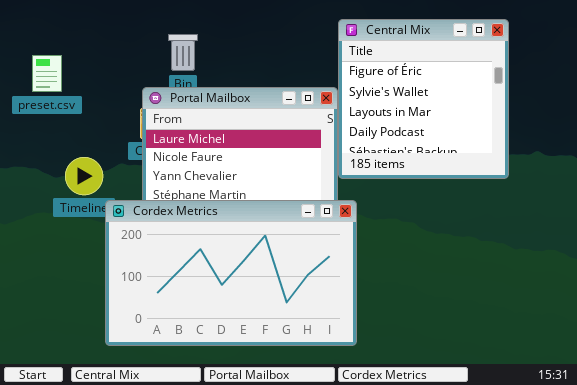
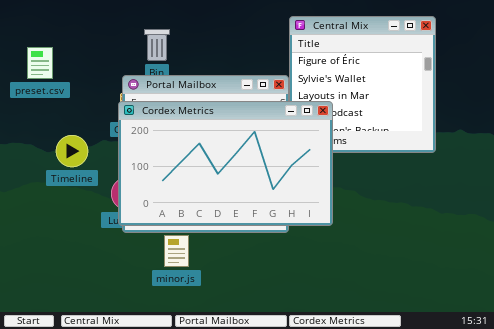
Cordex Metrics: [105,200,357,346] -> [118,101,333,226], moved

